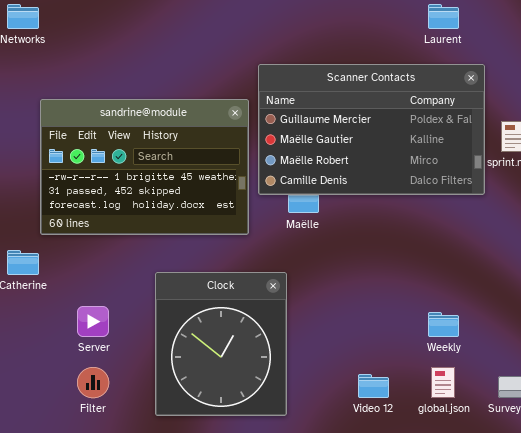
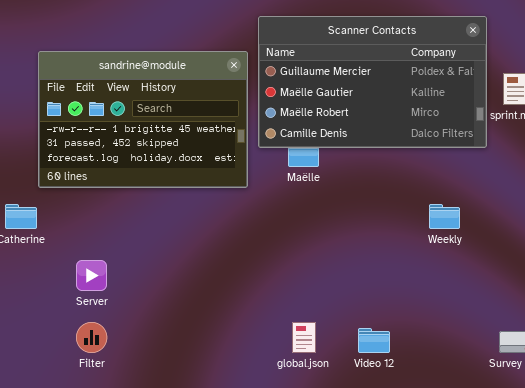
Clock: [155,272,287,416] -> none, closed
Weekly: [428,312,459,337] -> [429,204,460,229], moved
global.json: [431,367,455,398] -> [292,322,316,353], moved

